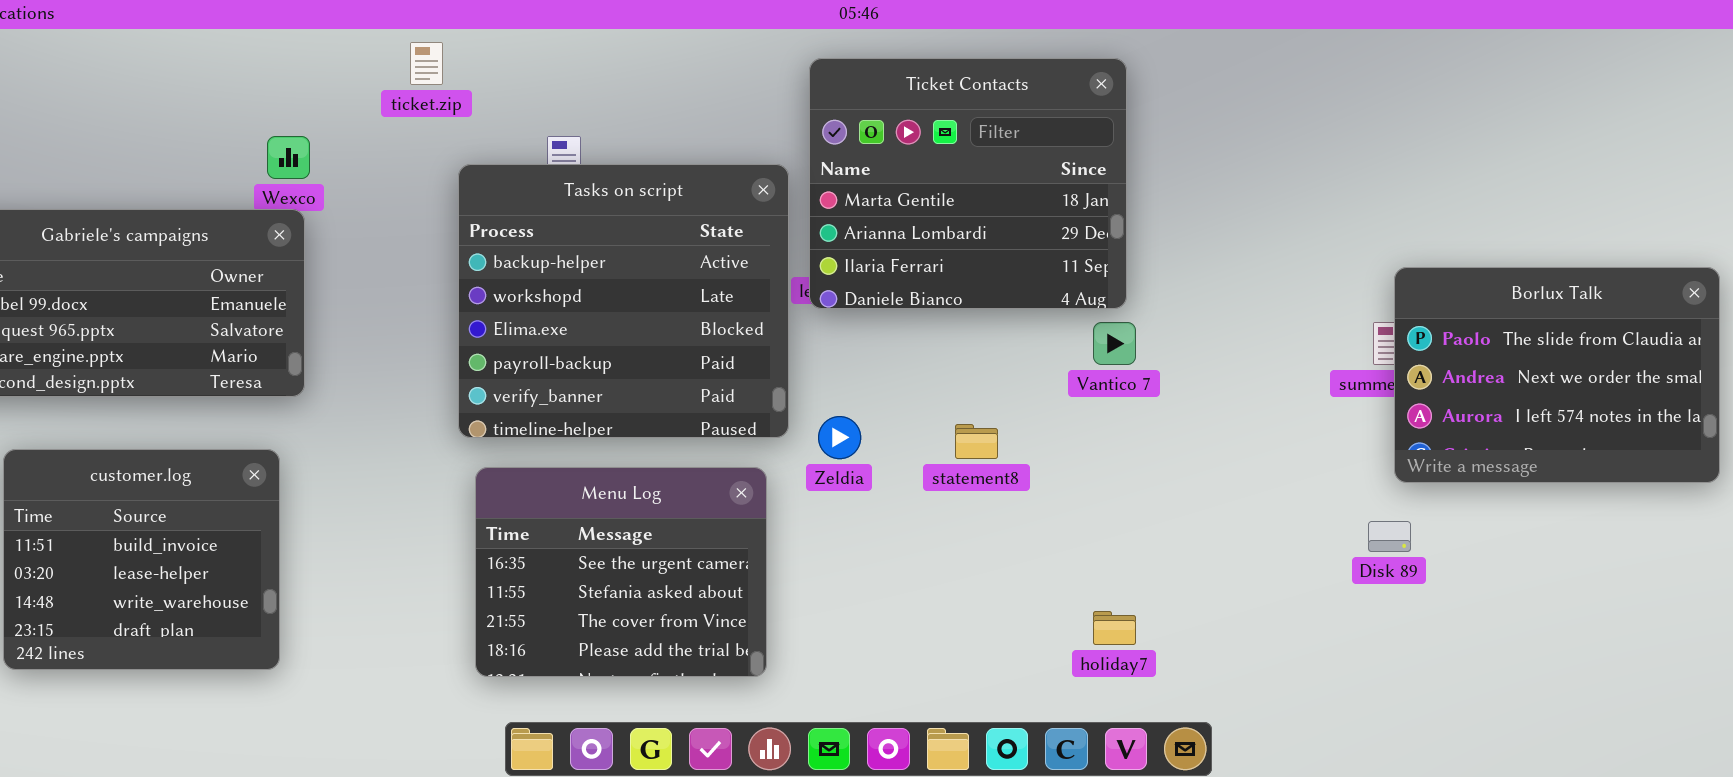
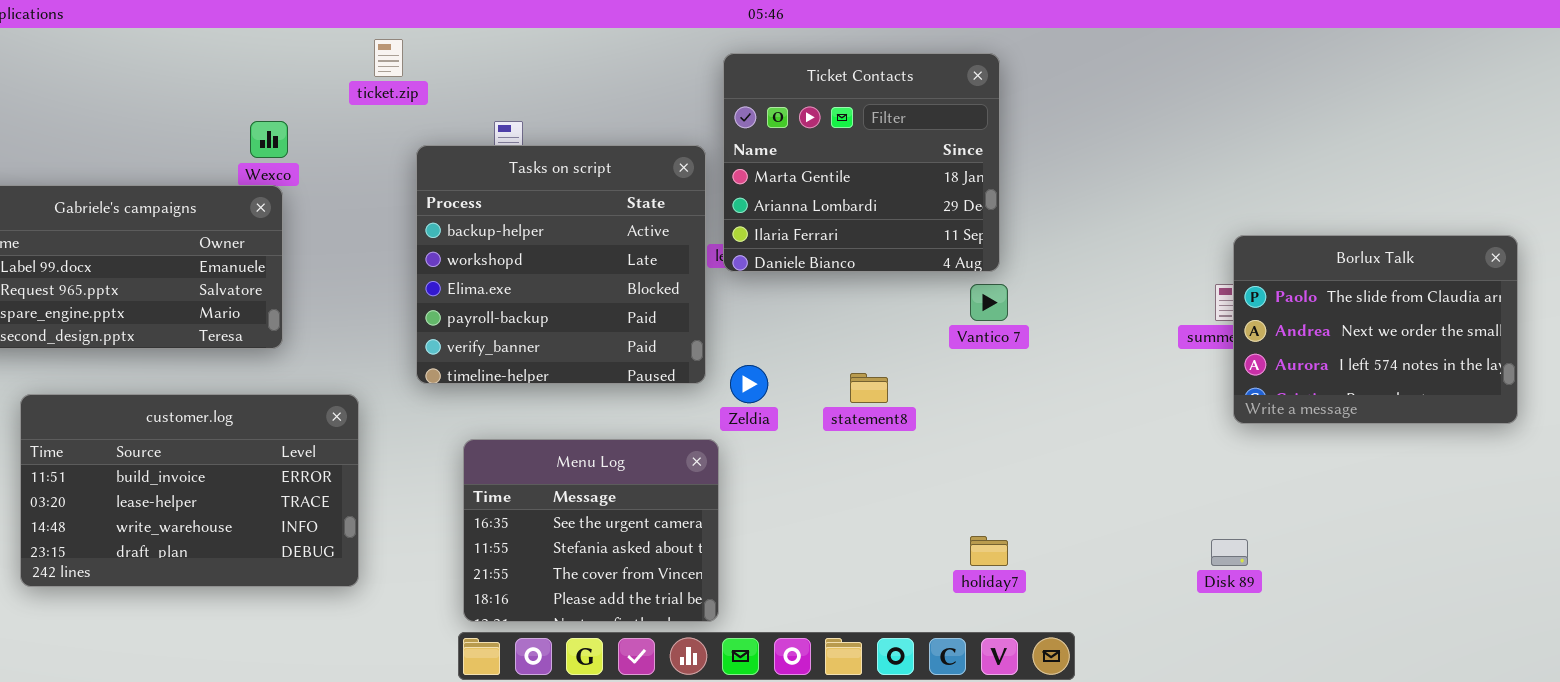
customer.log: [3,449,280,670] -> [20,394,359,587], resized
Menu Log: [475,467,767,677] -> [463,439,719,622], moved
Disk 89: [1368,521,1411,552] -> [1211,539,1248,566], moved

